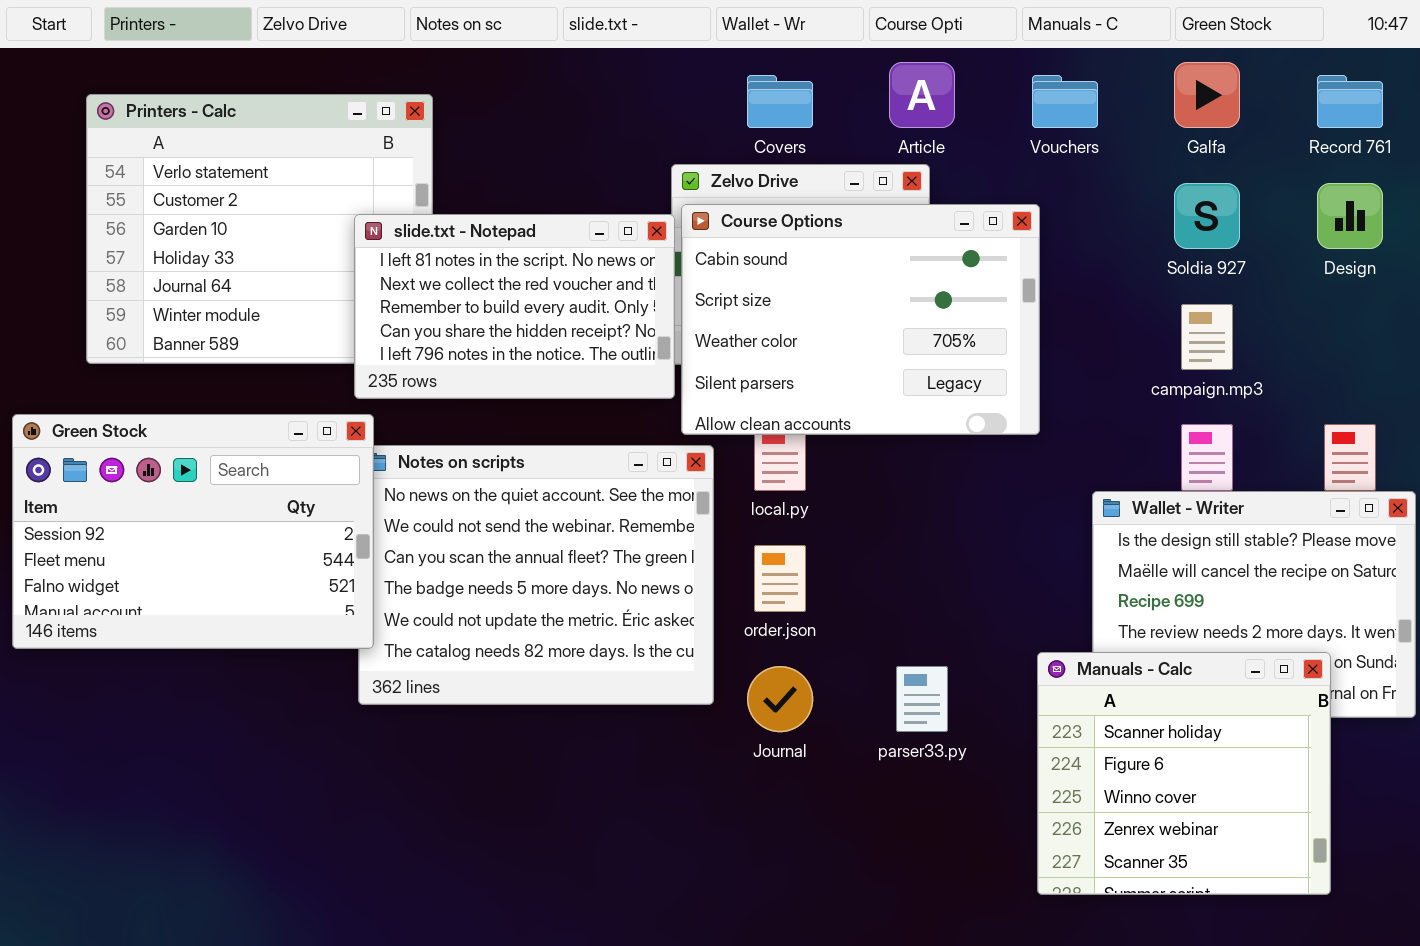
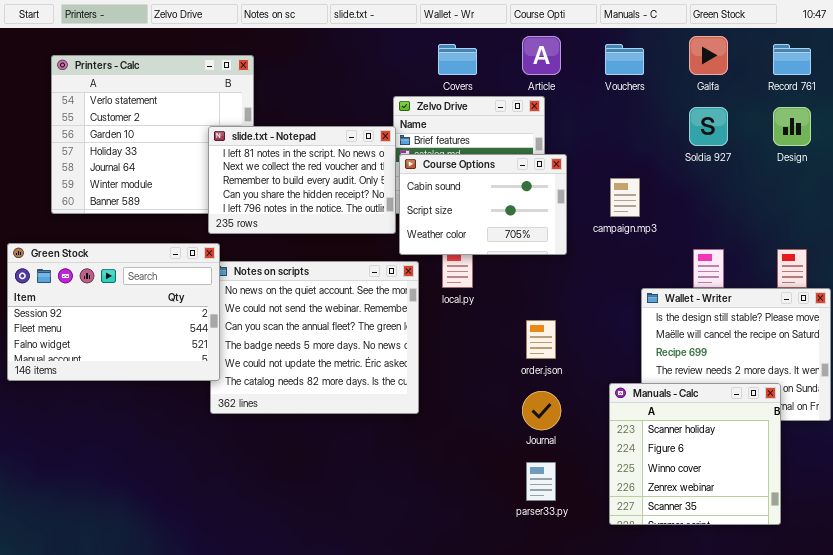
Course Options: [681,204,1040,435] -> [399,154,567,255], resized
campaign.mp3: [1181,304,1233,370] -> [610,178,640,217], moved
order.json: [754,545,806,612] -> [526,320,556,359], moved
Journal: [747,666,813,732] -> [522,391,561,430], moved
parser33.py: [896,666,948,732] -> [526,462,556,501], moved

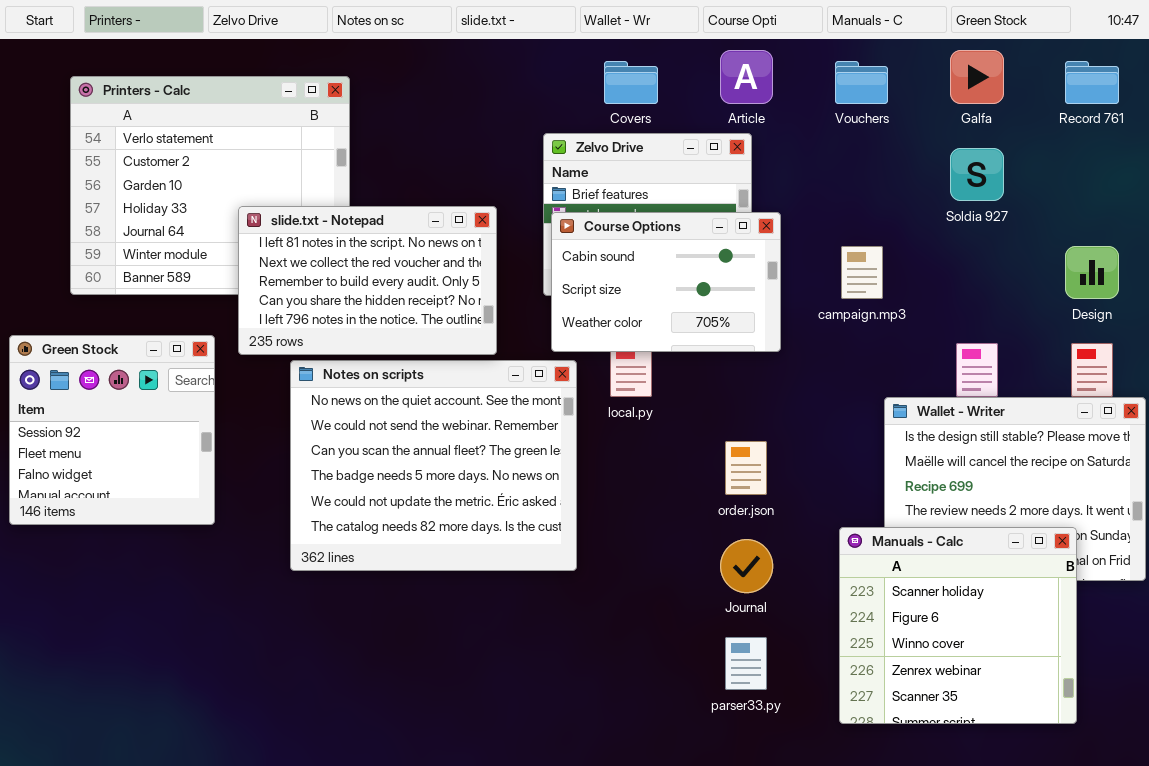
Design: [773,107,811,146] -> [1065,246,1119,299], moved
slide.txt - Notepad: [208,126,396,234] -> [238,206,497,355], moved
Green Stock: [7,243,220,381] -> [9,335,215,525], resized

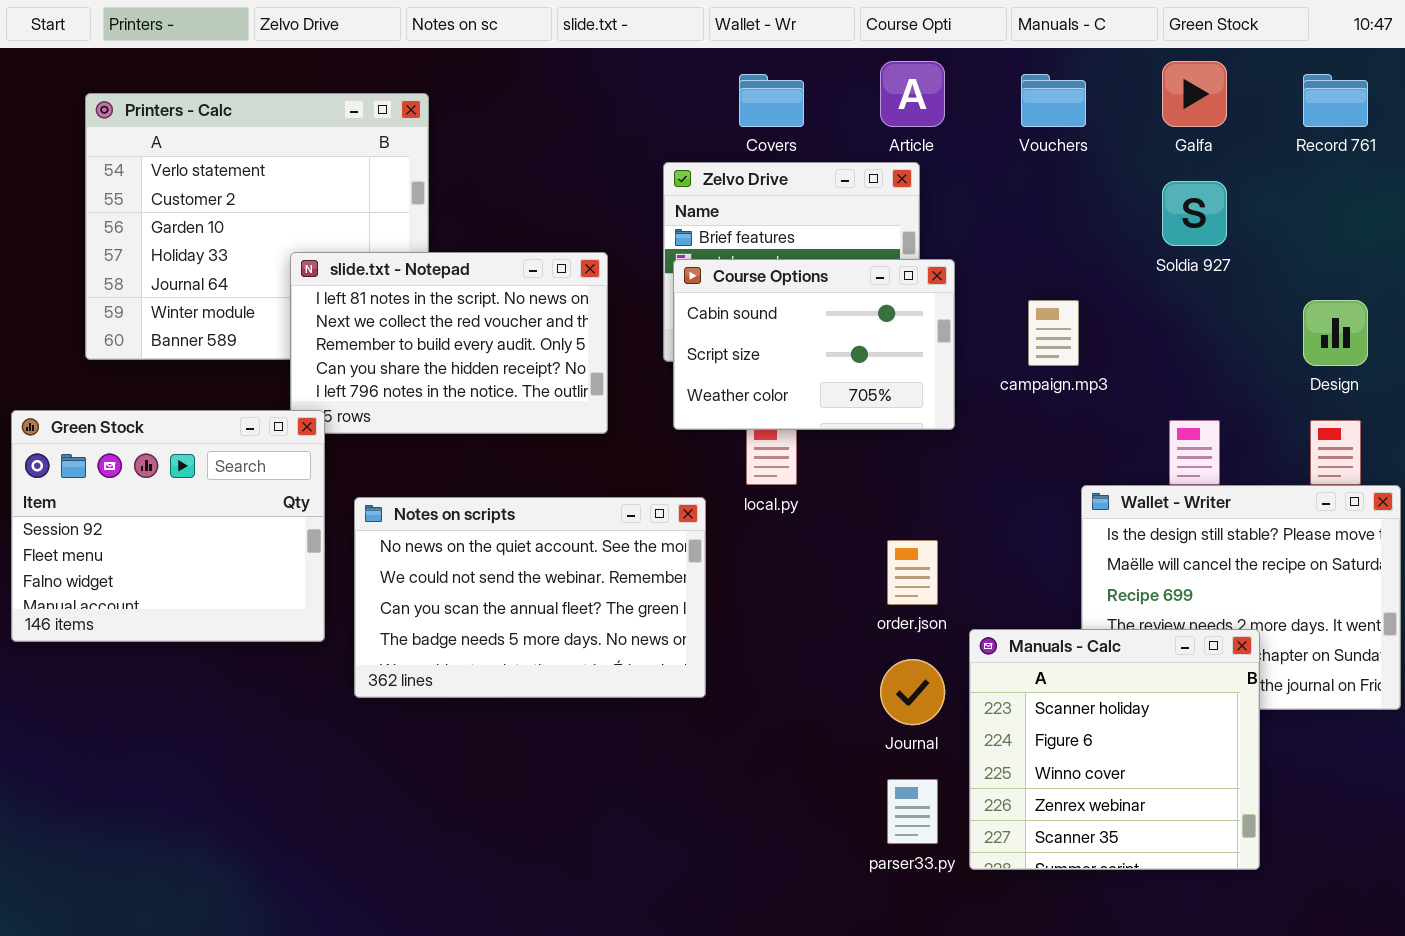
Green Stock: [9,335,215,525] -> [11,410,325,642], resized
Notes on scripts: [290,360,577,571] -> [354,497,706,698], resized
Manuals - Calc: [839,527,1077,724] -> [969,629,1260,870], moved

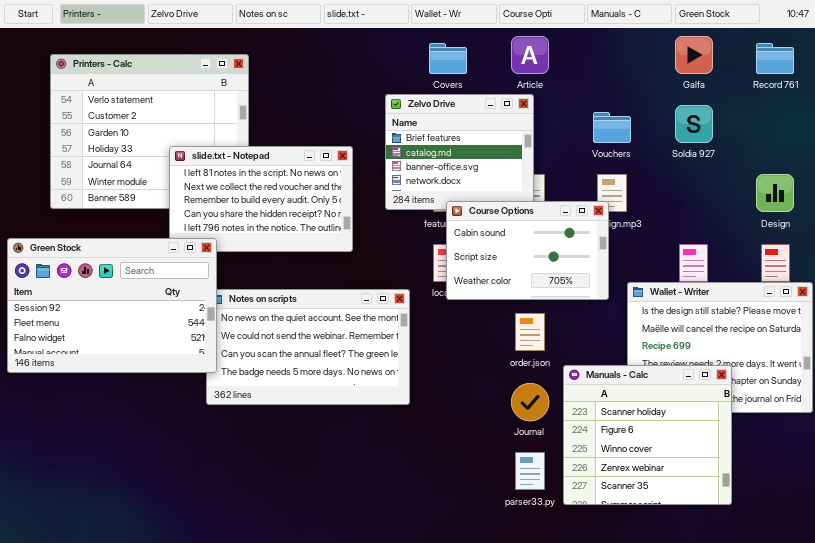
Vouchers: [1021,74,1086,127] -> [593,112,631,143], moved
Course Options: [673,259,955,430] -> [446,201,609,300], moved
Green Stock: [11,410,325,642] -> [7,238,217,373], resized

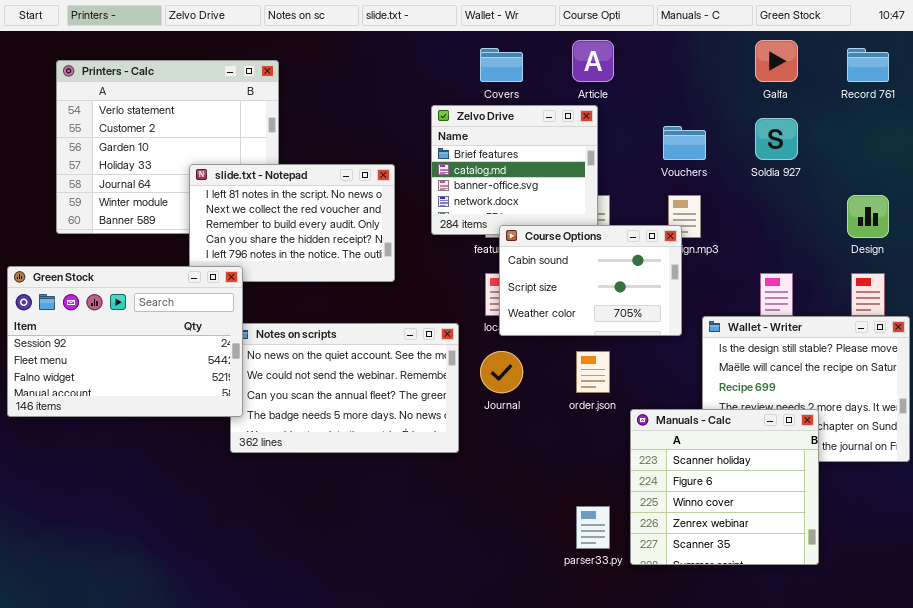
Journal: [511,383,549,421] -> [480,351,523,393], moved

